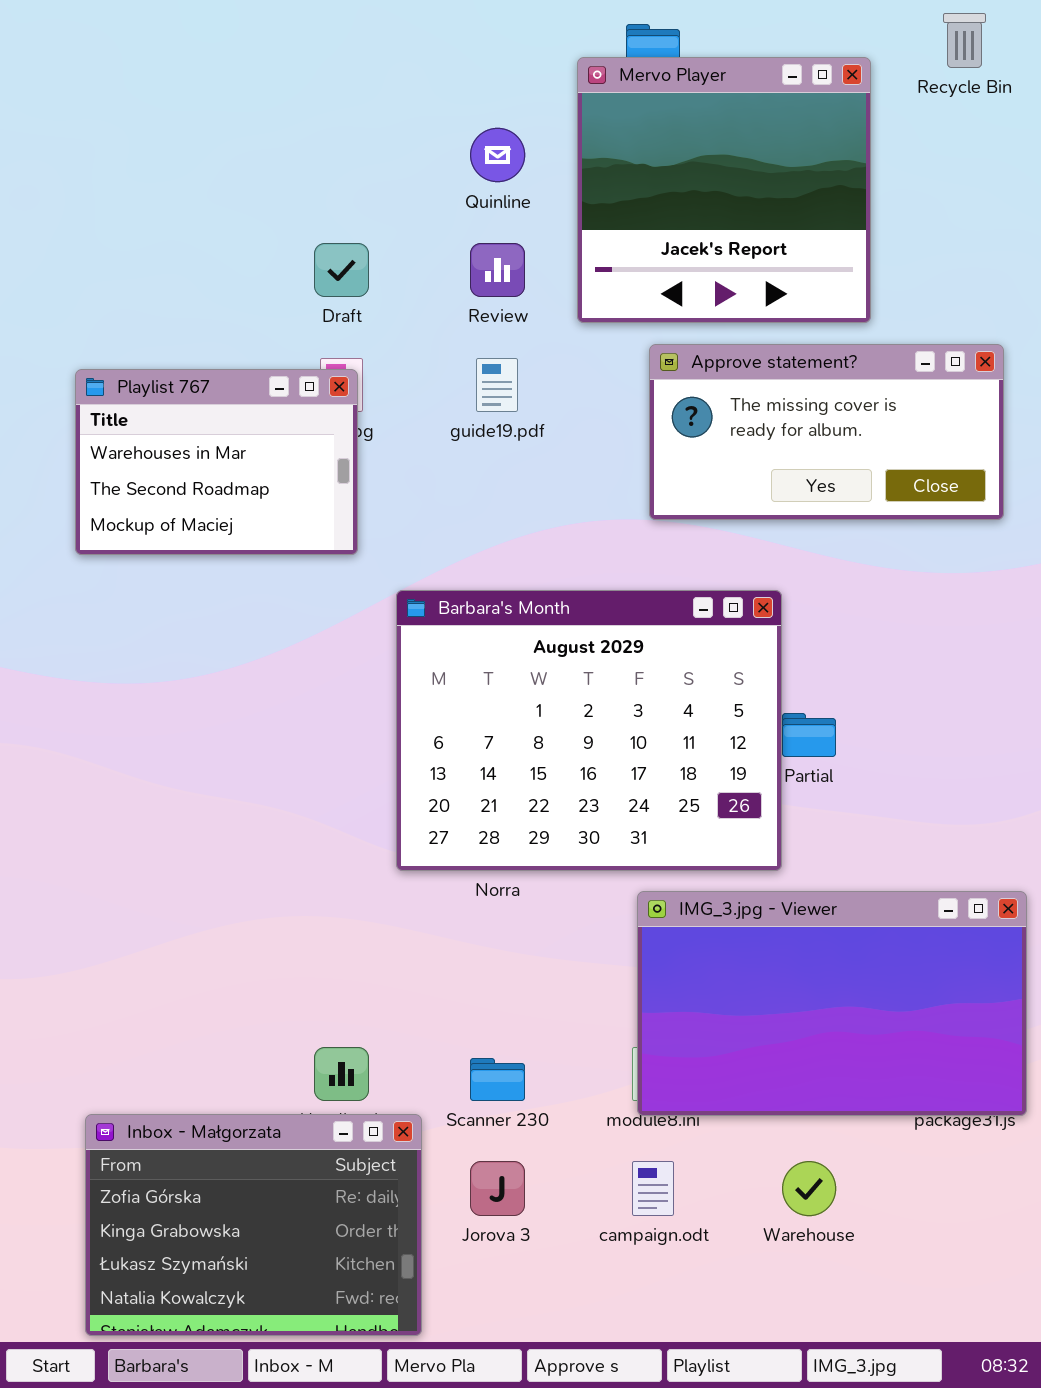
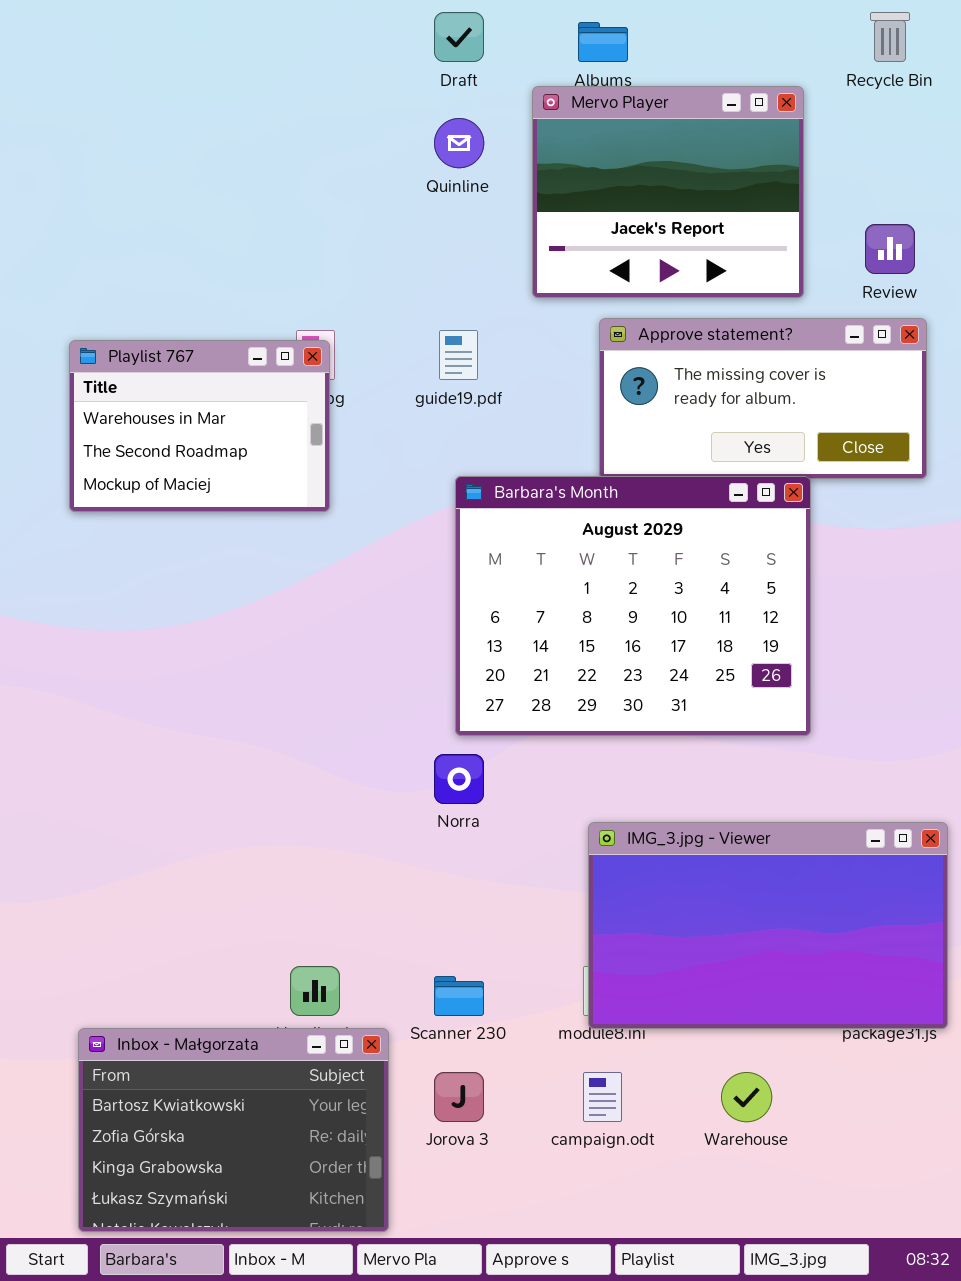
Mervo Player: [577,57,871,323] -> [532,86,804,298], resized
Draft: [314,243,369,297] -> [434,12,484,62], moved
Review: [470,243,525,297] -> [865,224,915,274], moved
Barbara's Month: [396,590,782,871] -> [455,476,811,736], moved
Inbox - Małgorzata: [85,1114,422,1336] -> [78,1028,389,1232], scrolled up 1 row

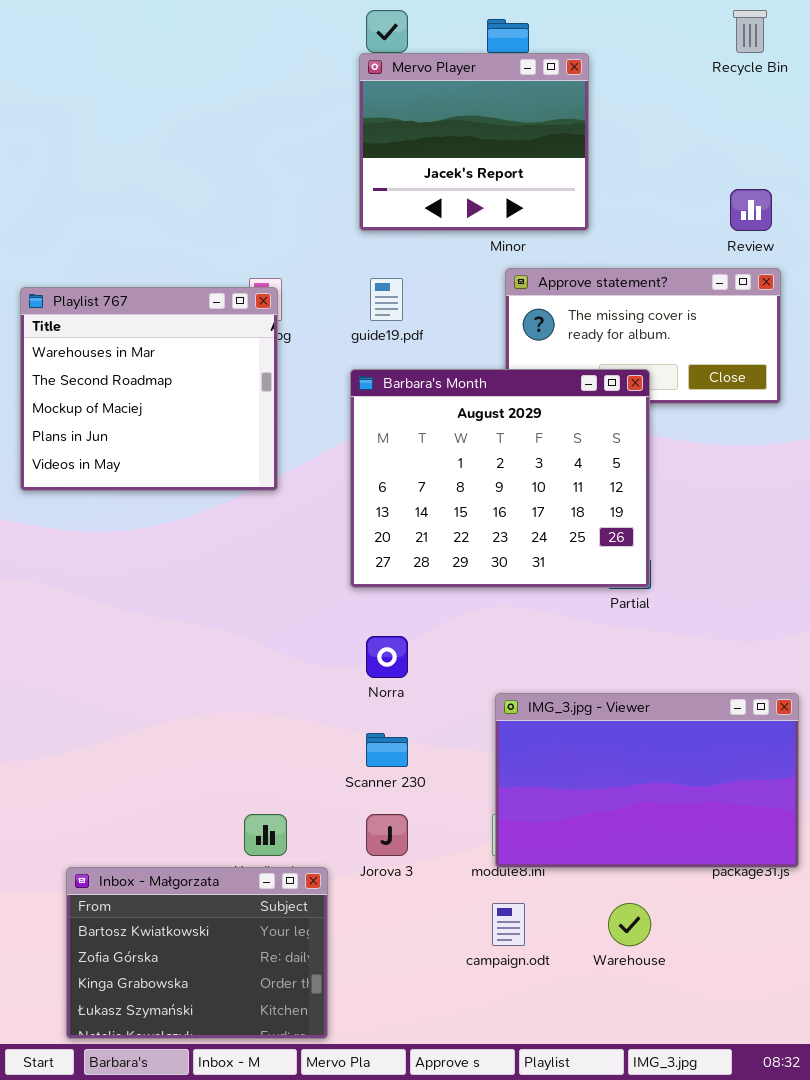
Mervo Player: [532,86,804,298] -> [359,53,589,231], moved
Playlist 767: [69,340,330,512] -> [20,287,278,491], resized
Barbara's Month: [455,476,811,736] -> [350,369,650,588], moved
Scanner 230: [434,976,484,1016] -> [366,733,408,767], moved
Jorova 3: [434,1072,484,1122] -> [366,814,408,856], moved

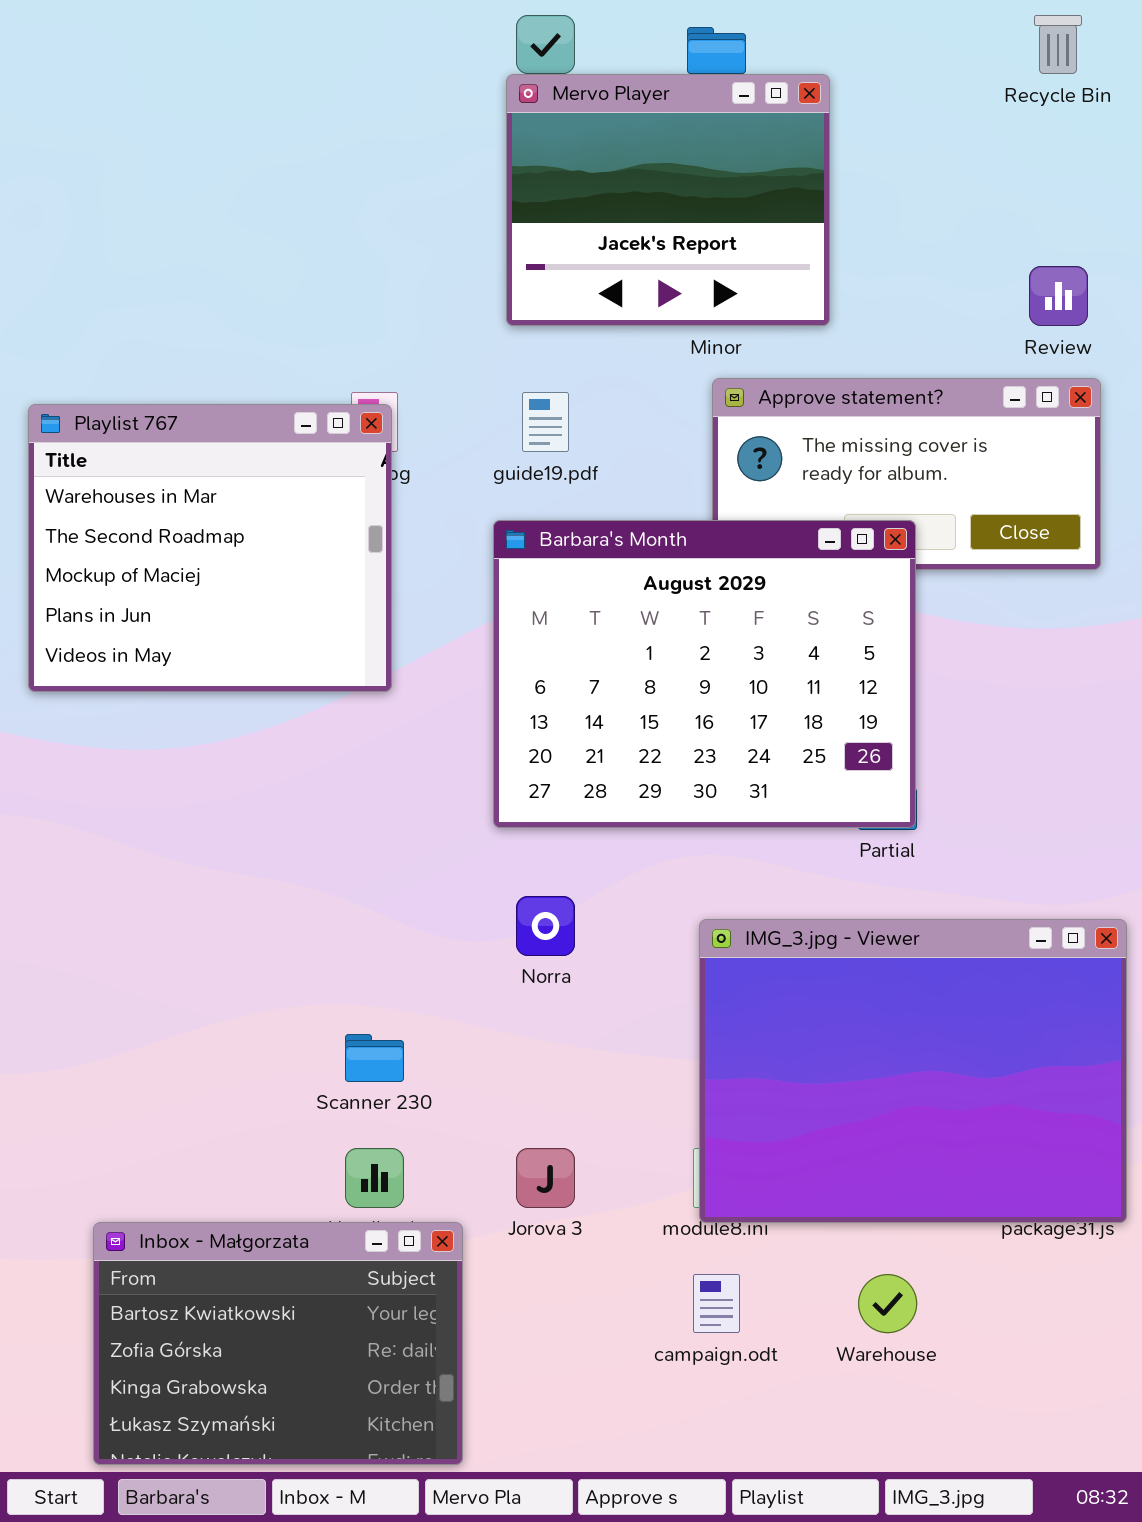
IMG_3.jpg - Viewer: [495,693,799,868] -> [699,919,1127,1223], resized
Scanner 230: [366,733,408,767] -> [345,1034,404,1082], moved

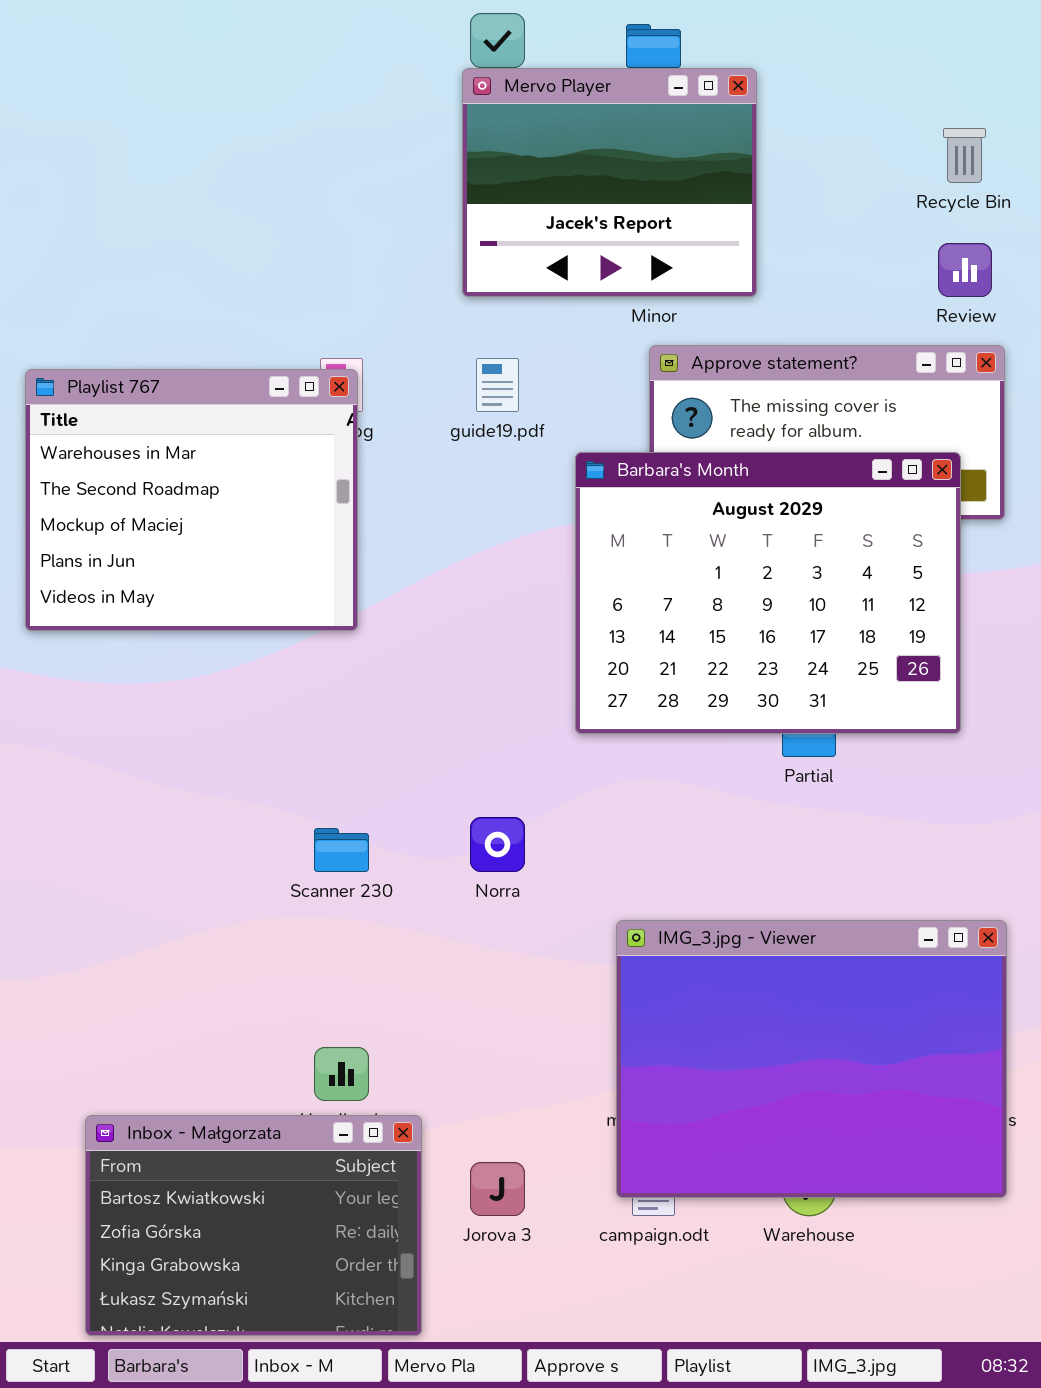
Recycle Bin: [1034,15,1082,74] -> [943,128,986,183], moved
Barbara's Month: [493,520,916,828] -> [575,452,961,734], moved
IMG_3.jpg - Viewer: [699,919,1127,1223] -> [616,920,1007,1198], moved
Scanner 230: [345,1034,404,1082] -> [314,828,369,872], moved
Jorova 3: [516,1148,575,1208] -> [470,1162,525,1216], moved

